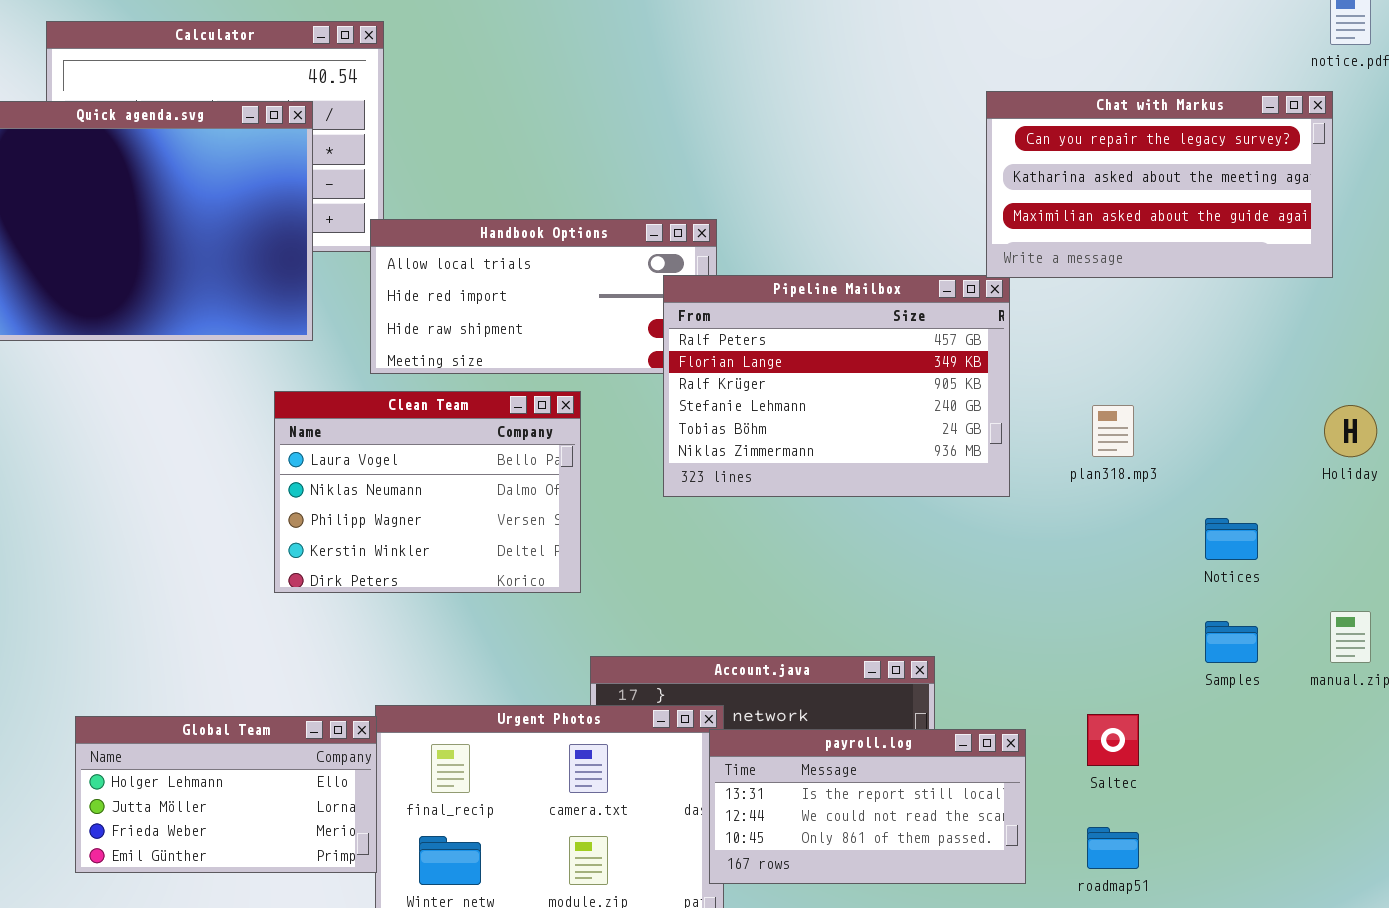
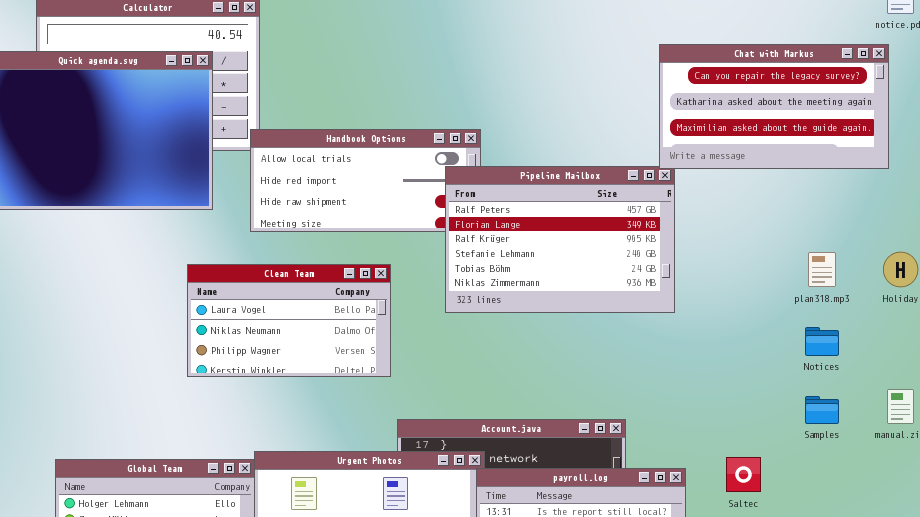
Clean Team: [274,391,581,593] -> [187,264,391,377], resized
plan318.mp3: [1092,405,1134,457] -> [808,252,836,287], moved

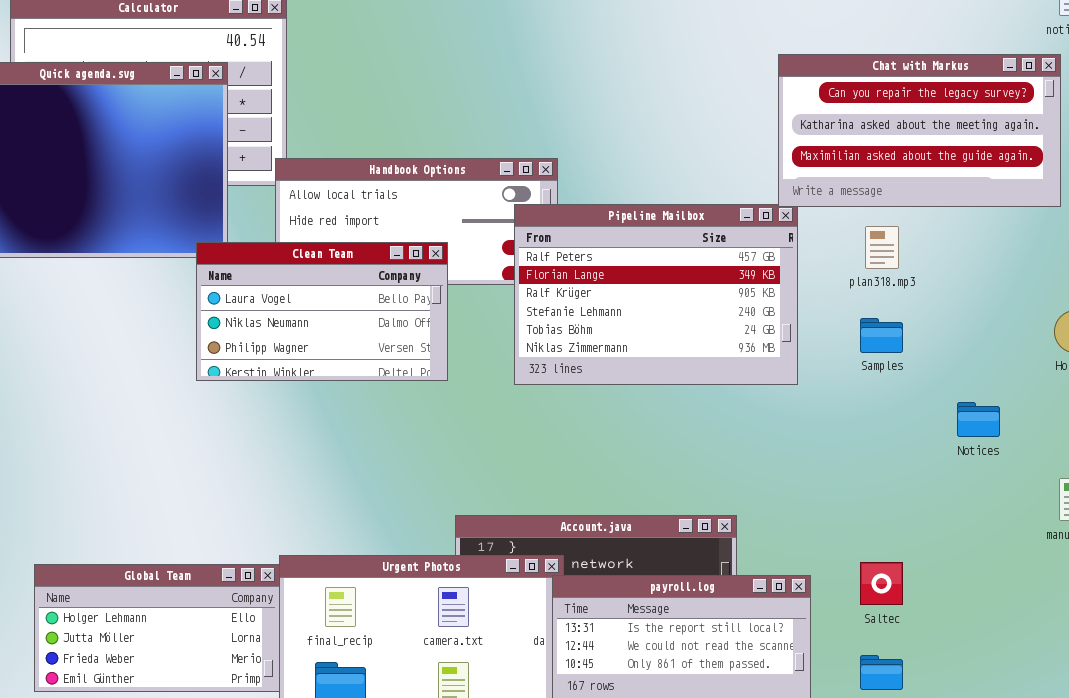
plan318.mp3: [808,252,836,287] -> [865,226,899,269], moved
Clean Team: [187,264,391,377] -> [196,242,448,381], moved
Samples: [805,396,839,424] -> [860,318,903,353], moved

